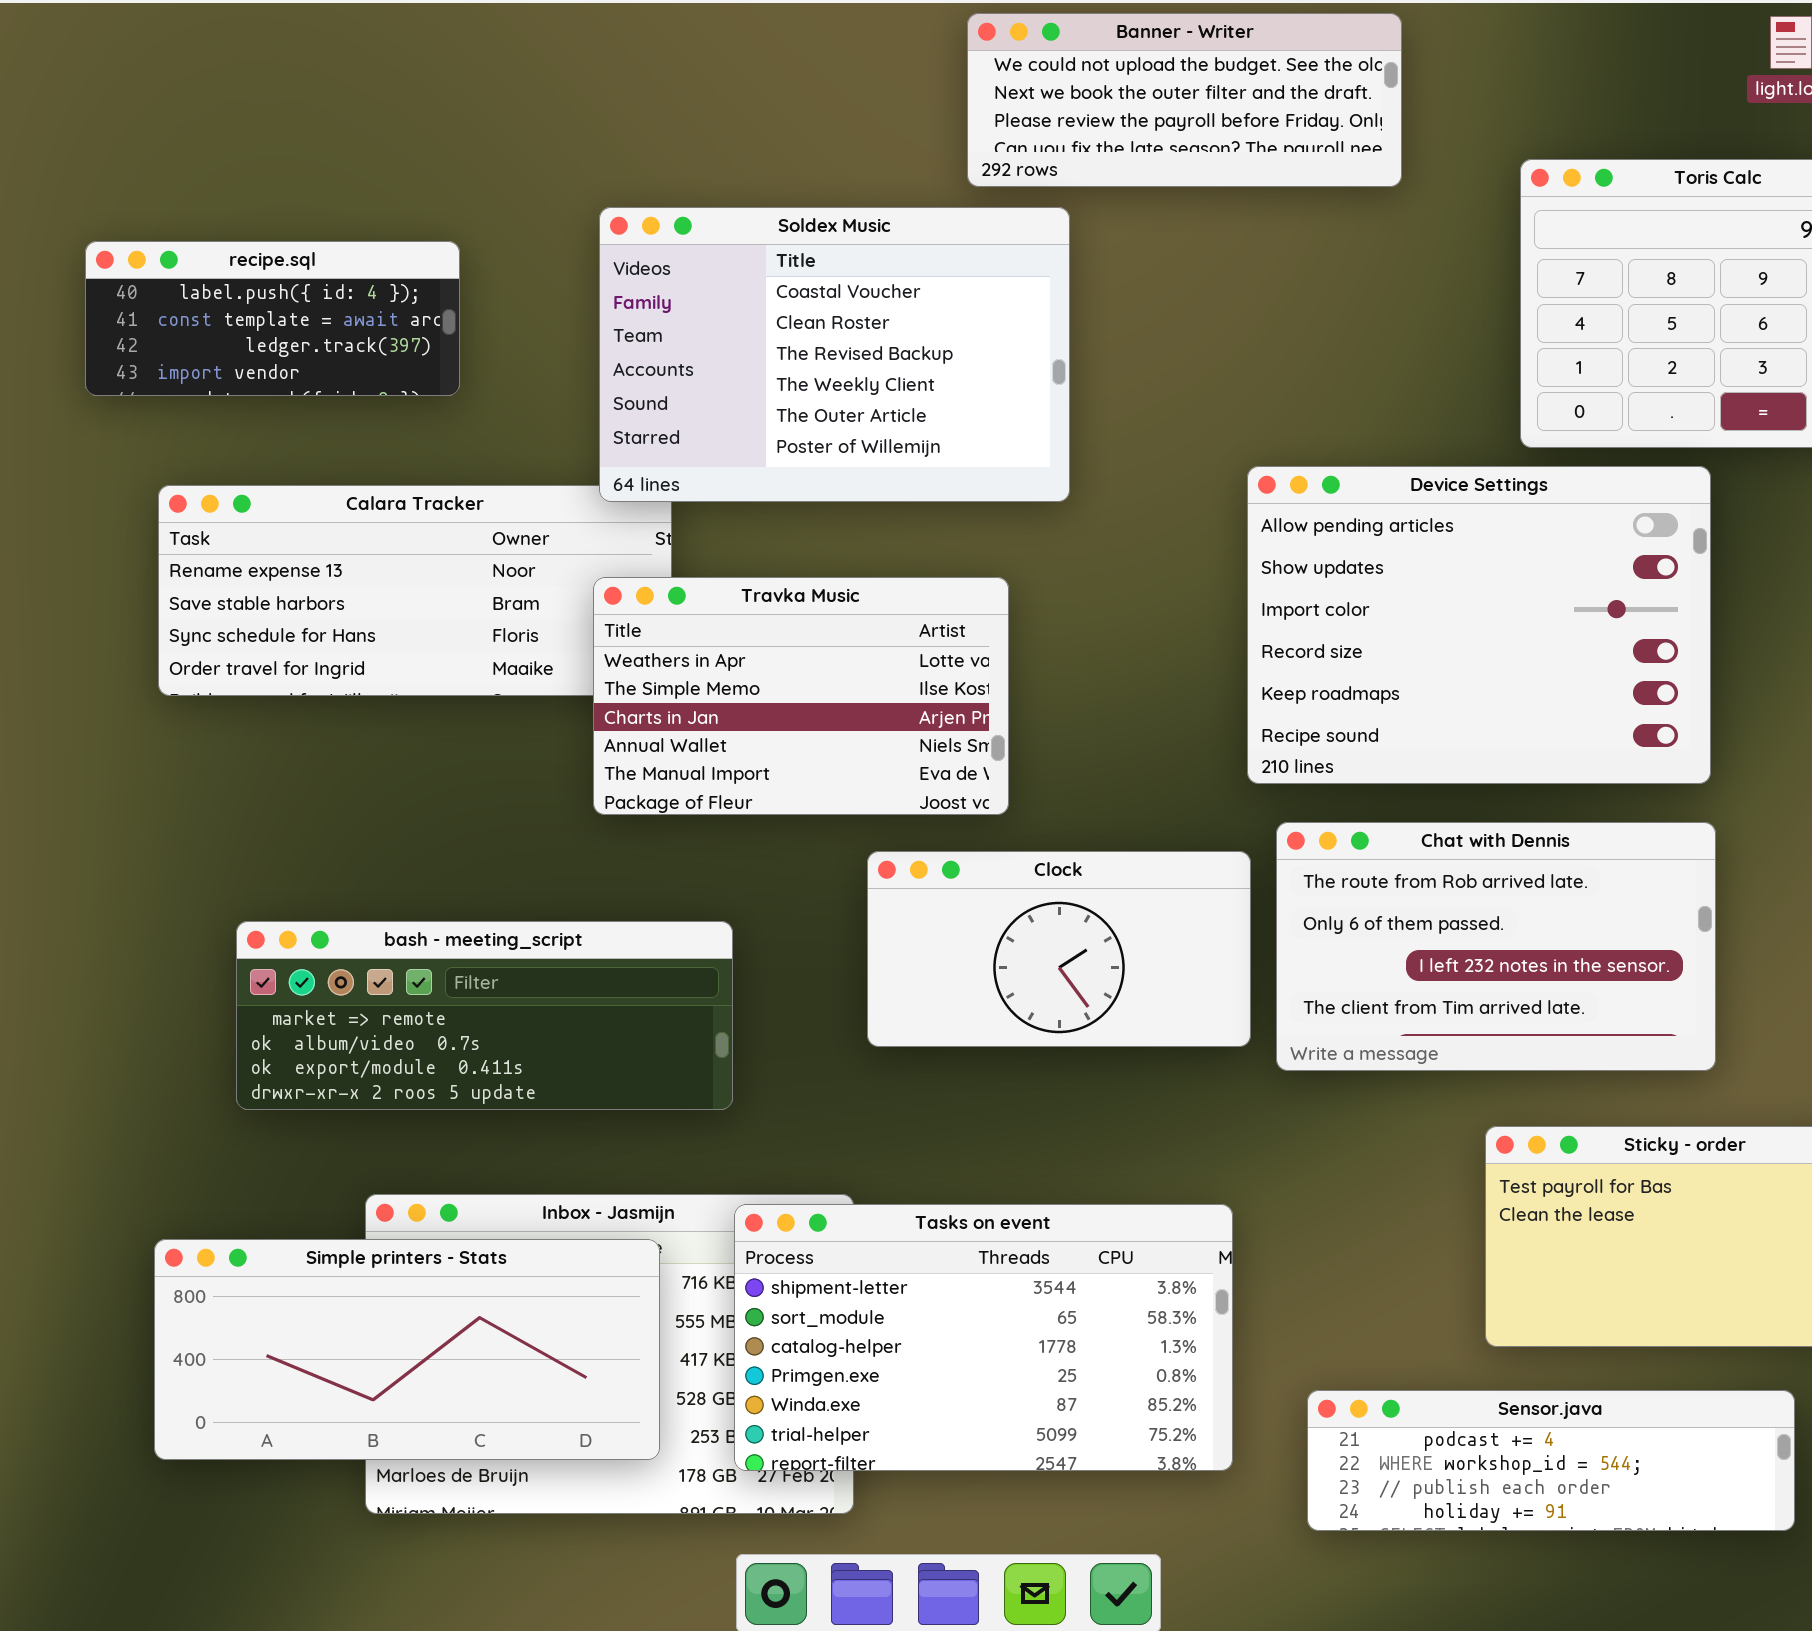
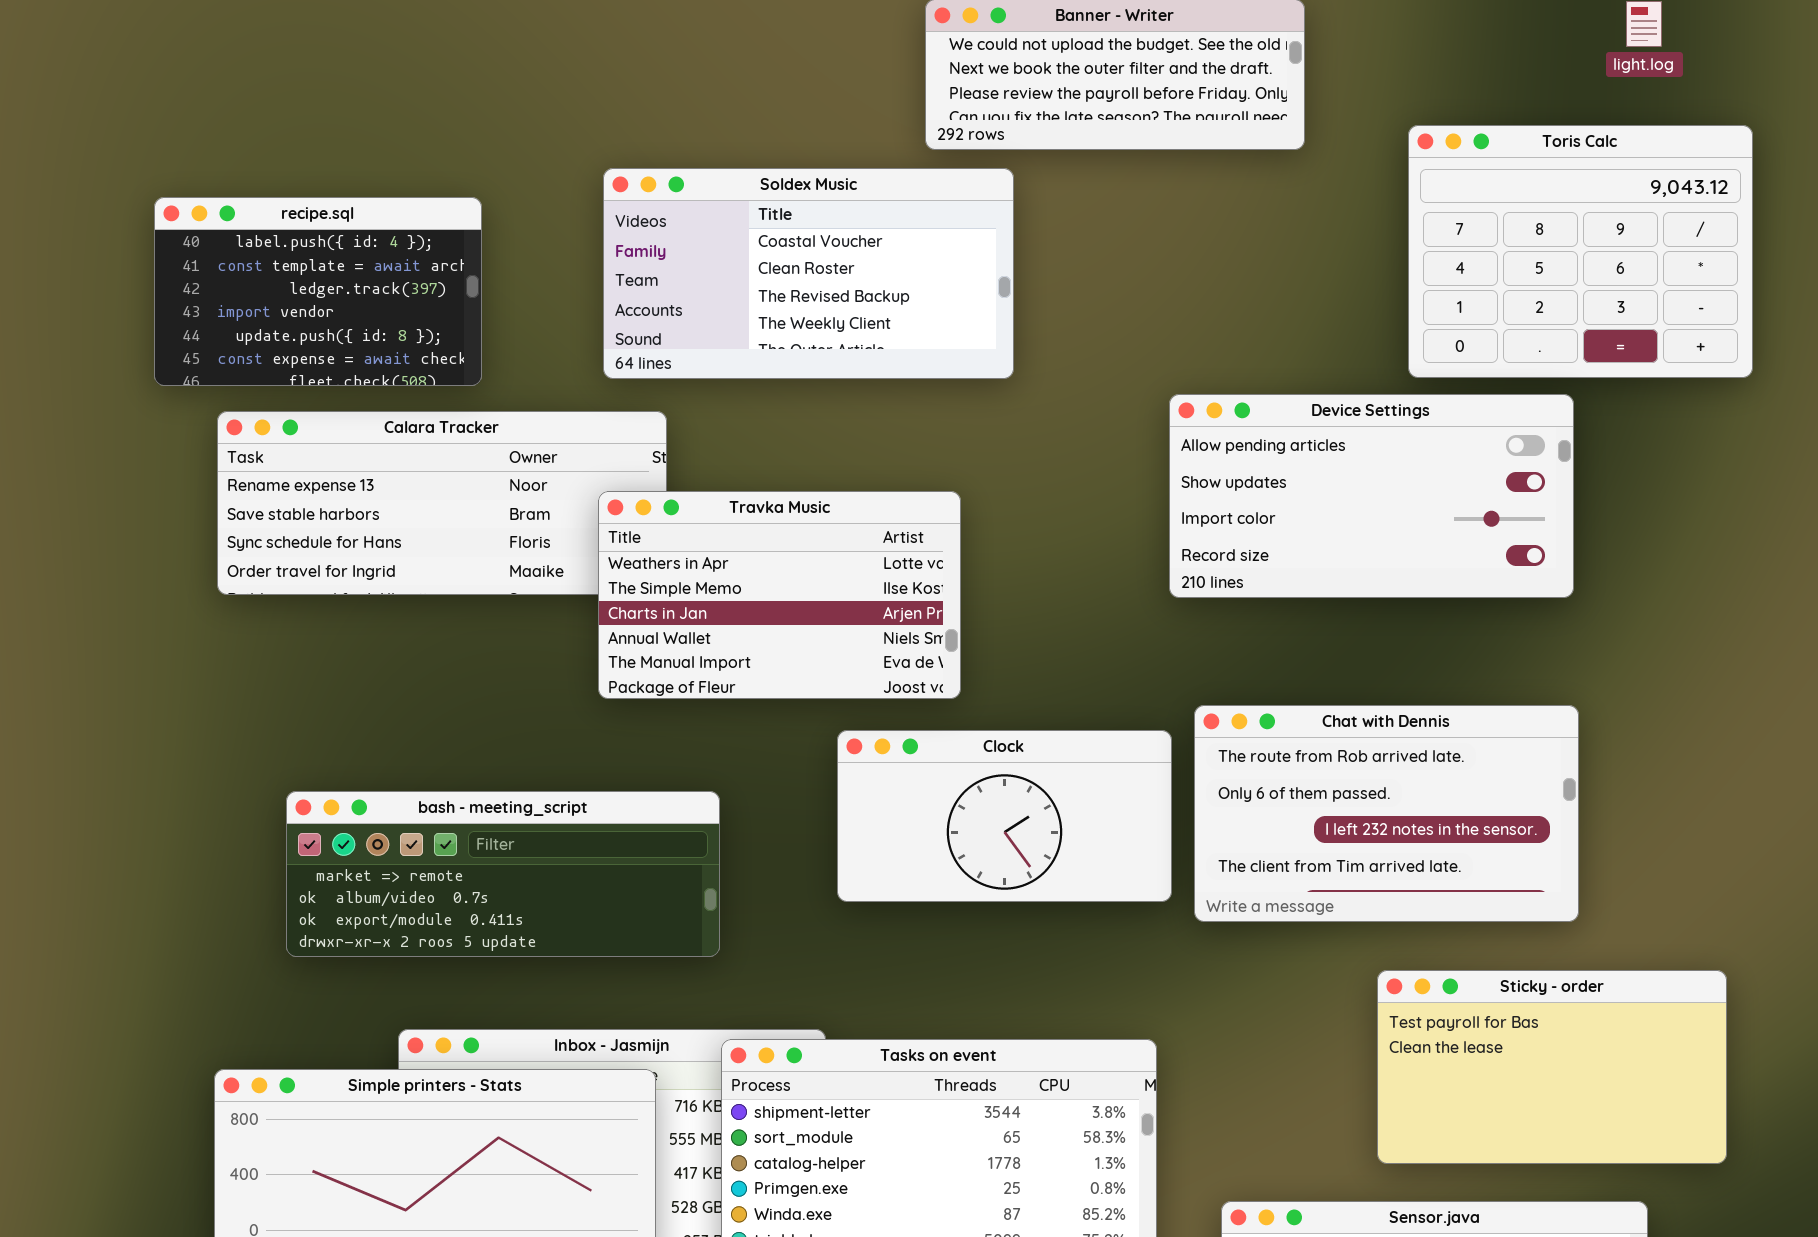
Soldex Music: [599,207,1070,502] -> [603,168,1014,379], resized
recipe.sql: [85,241,460,396] -> [154,197,482,386], resized
Device Settings: [1247,466,1711,784] -> [1169,394,1574,598], resized

